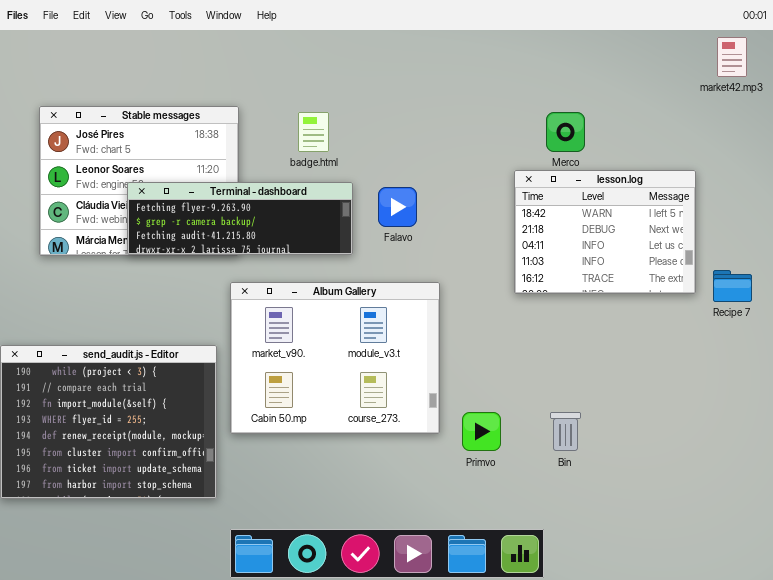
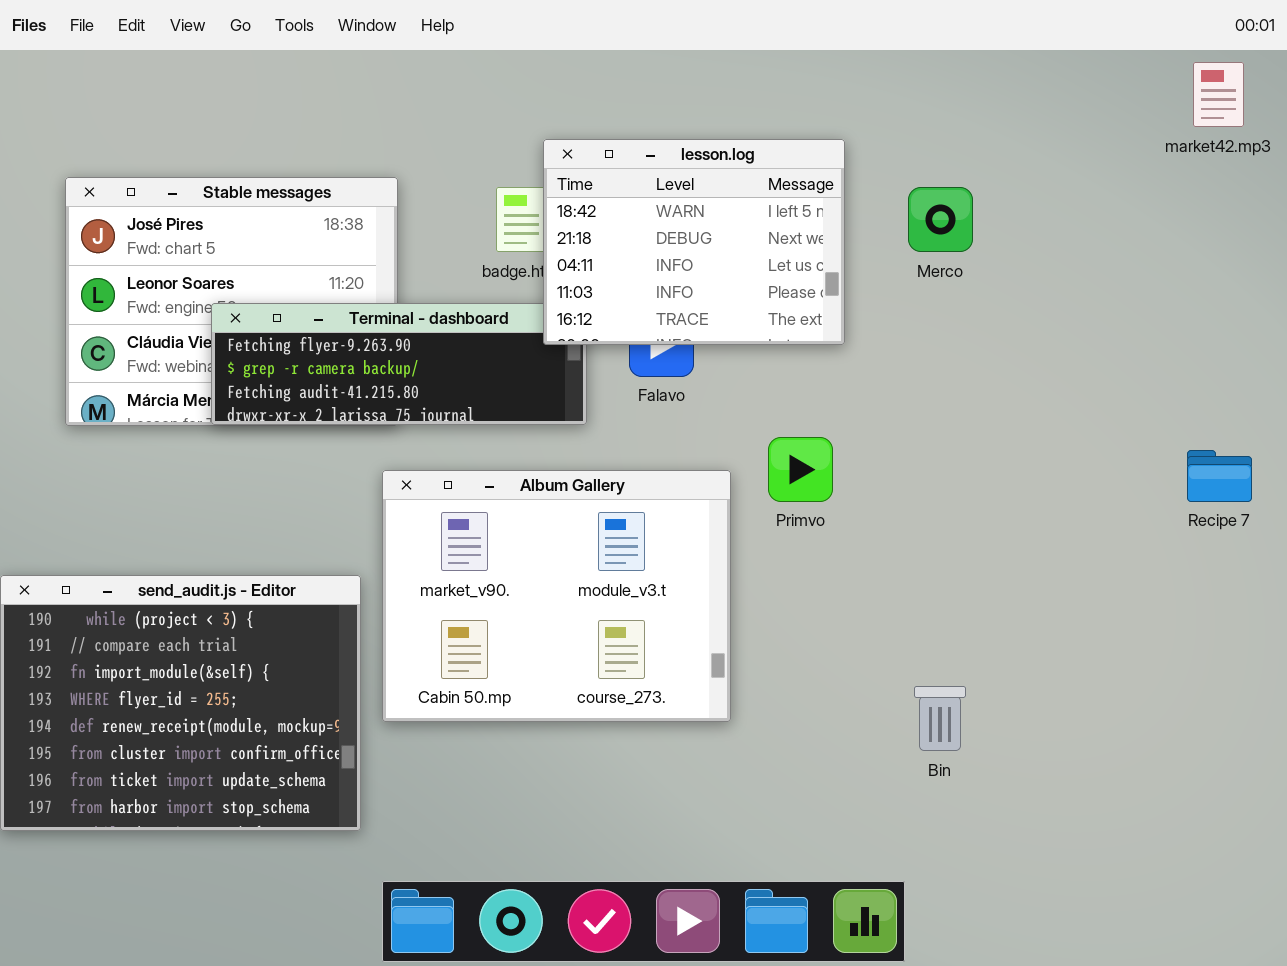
lesson.log: [514,170,696,294] -> [543,139,845,345], moved
Primvo: [462,412,501,451] -> [768,437,833,502], moved

